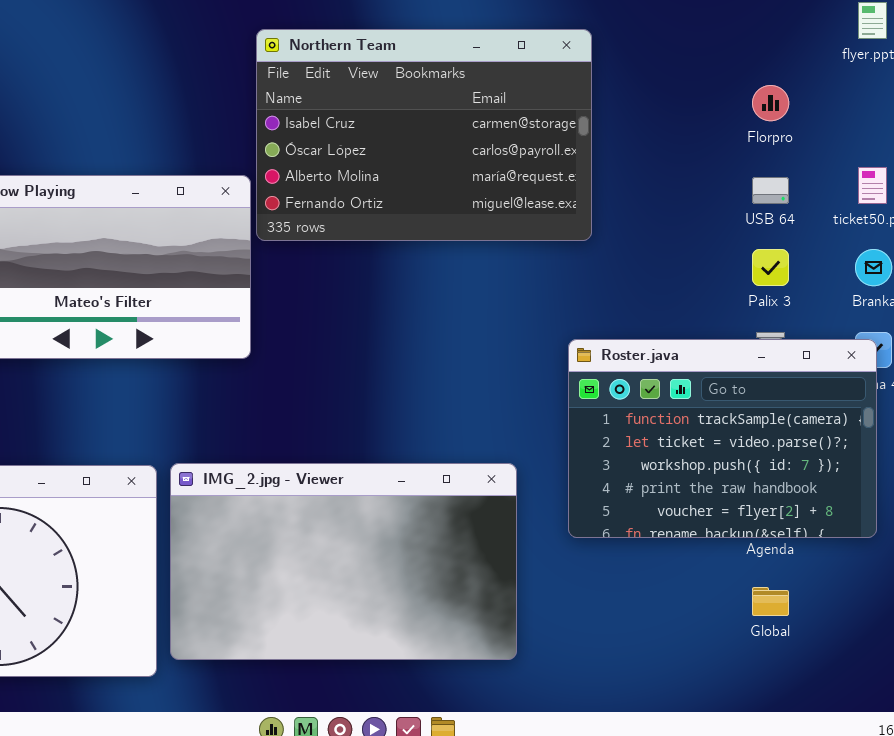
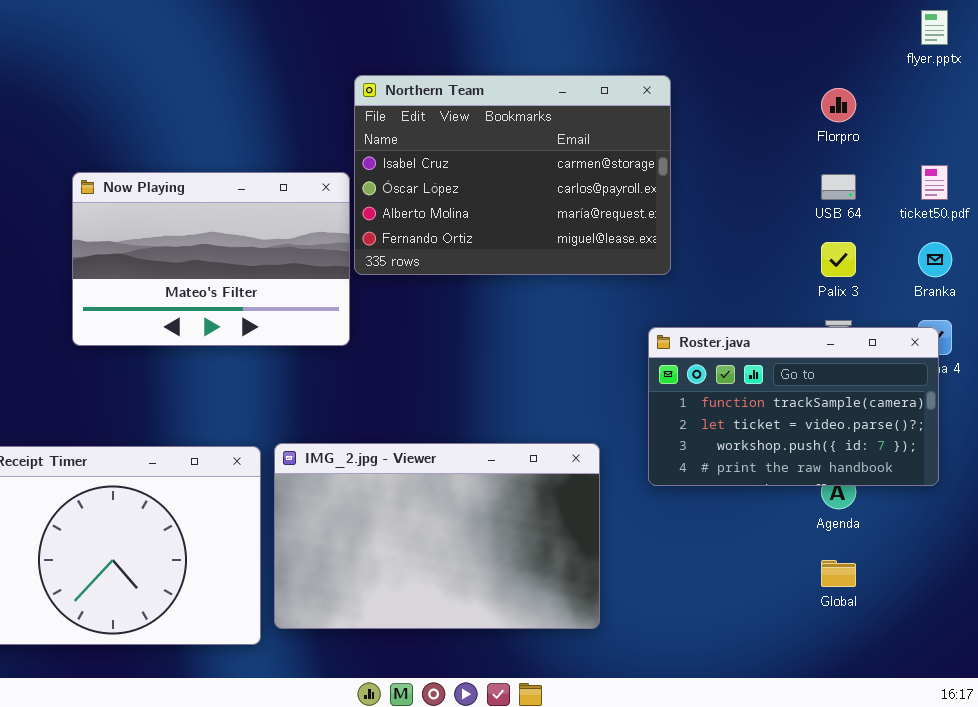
Northern Team: [256,29,592,241] -> [354,75,671,275], moved
Roster.java: [568,339,877,538] -> [648,327,939,486], resized

